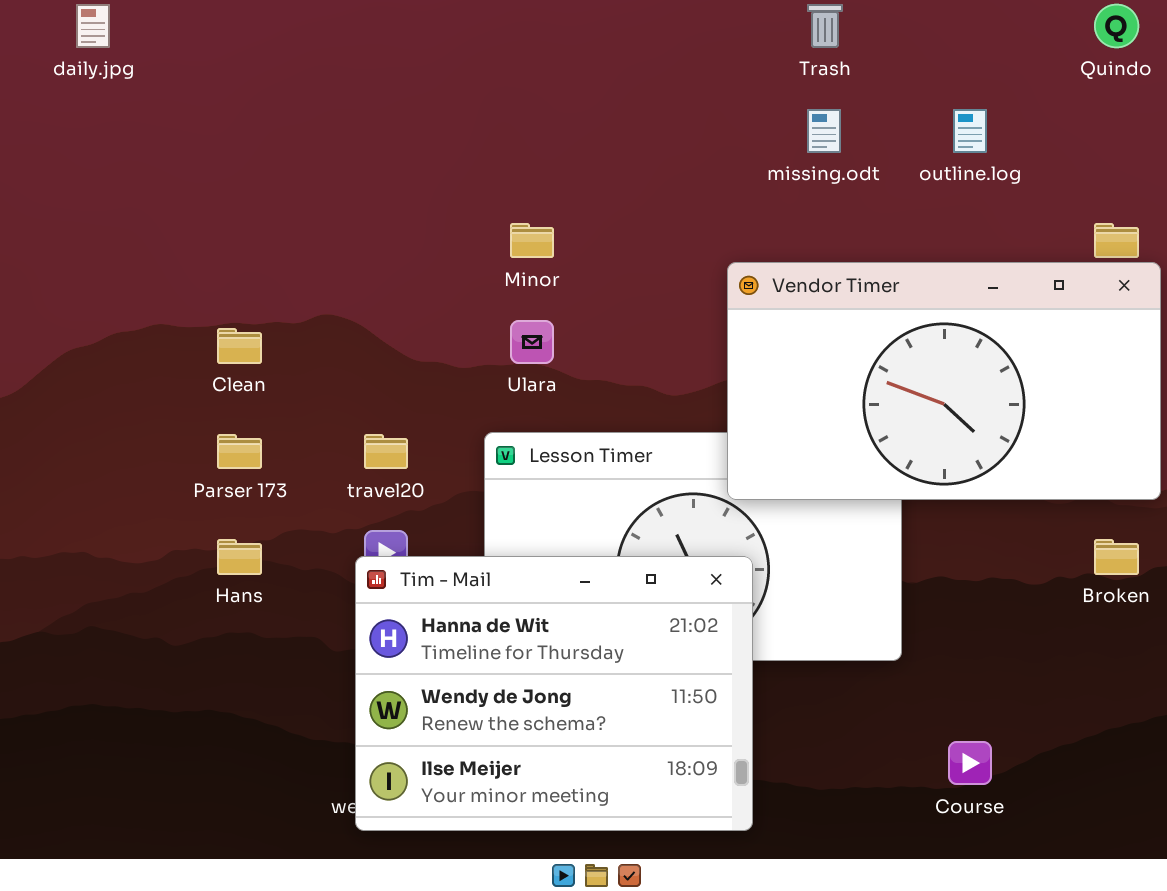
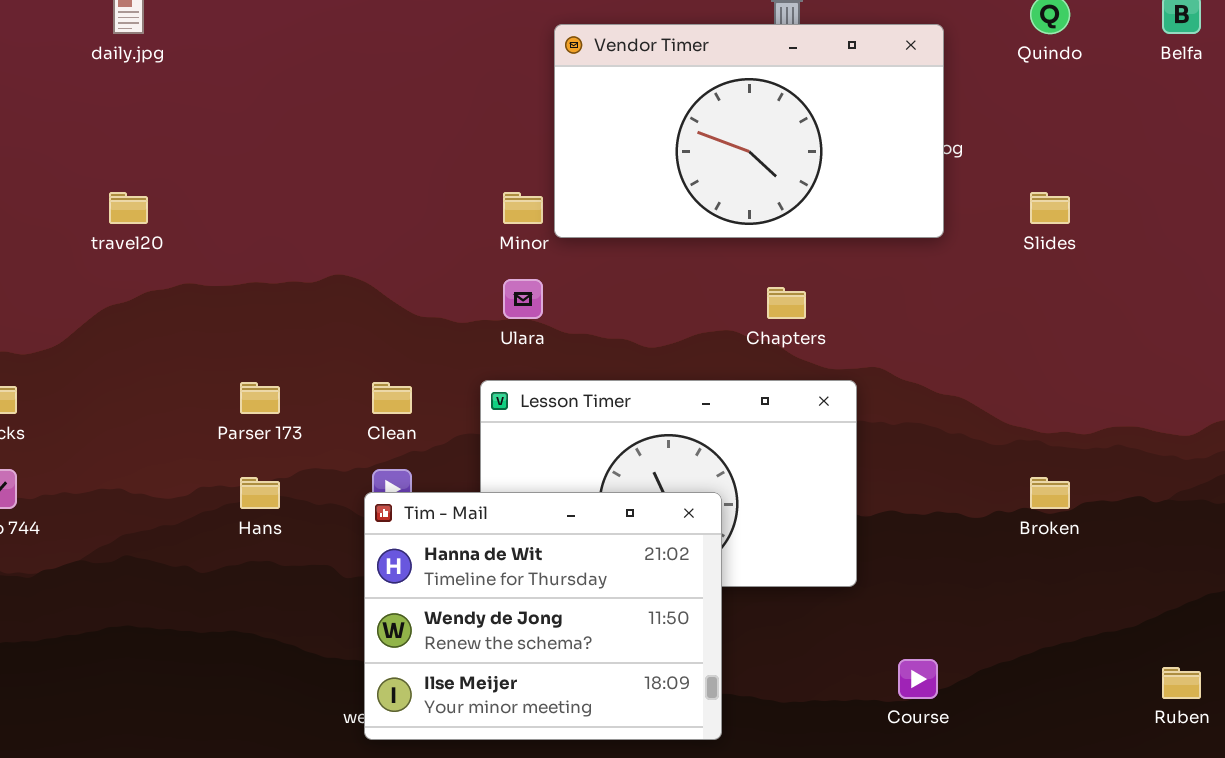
Vendor Timer: [727,262,1161,500] -> [554,24,944,238], moved
Clean: [217,328,262,364] -> [372,382,412,414], moved
travel20: [364,434,408,469] -> [109,192,148,224], moved

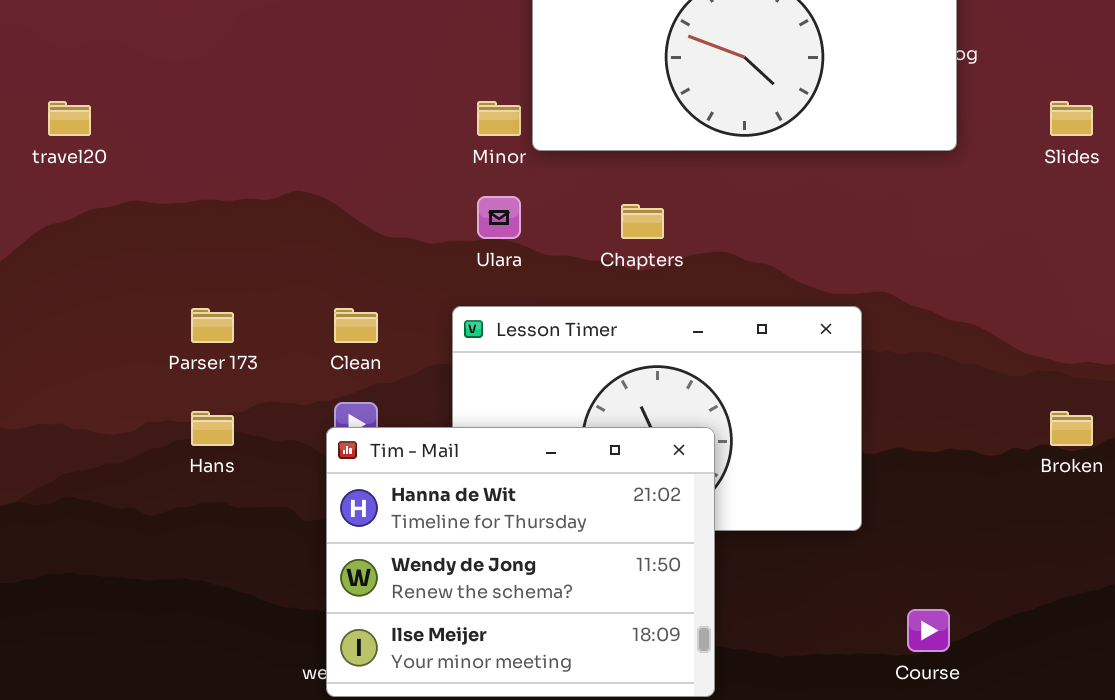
Chapters: [767,287,806,319] -> [621,204,664,239], moved

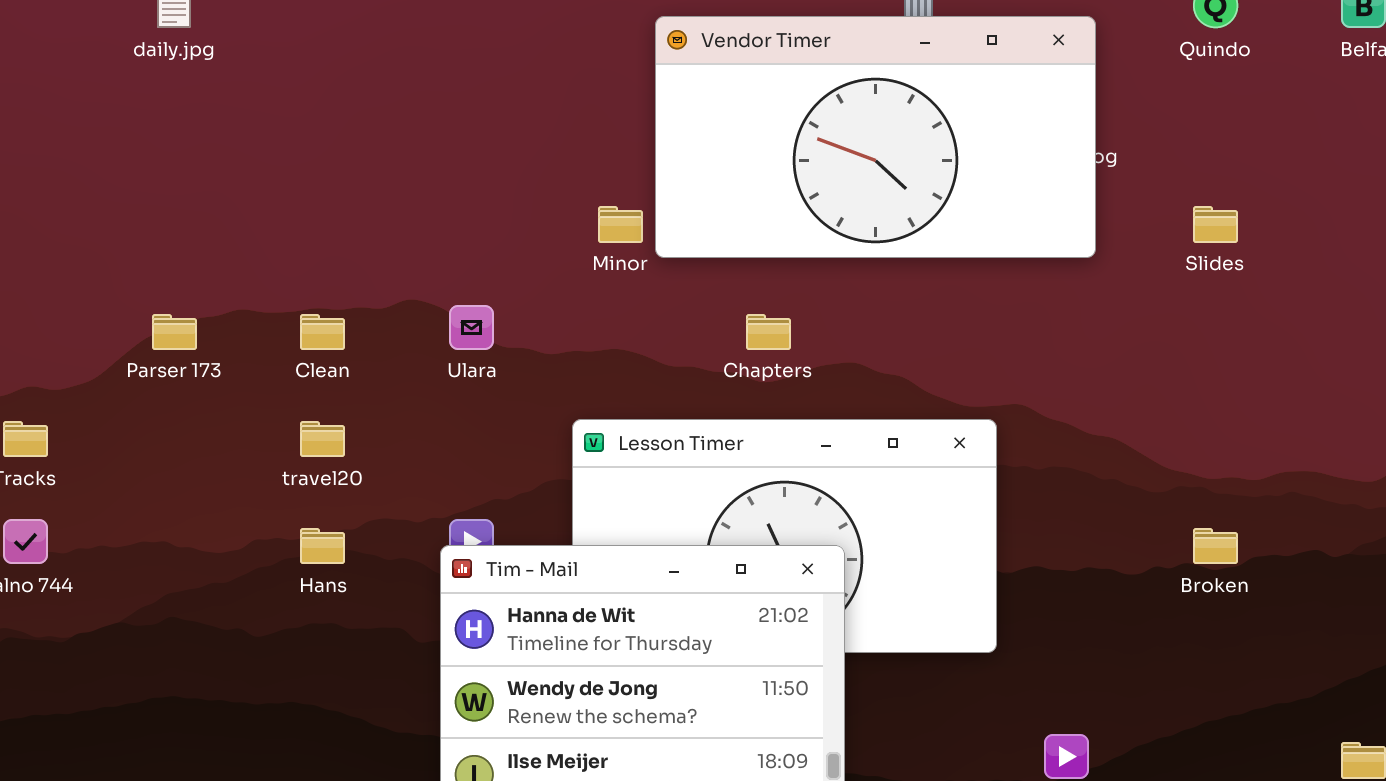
travel20: [48,101,91,136] -> [300,421,345,457], moved
Ulara: [477,196,521,239] -> [449,305,494,350], moved
Parser 173: [191,308,234,343] -> [152,314,197,350], moved
Clean: [334,308,378,343] -> [300,314,345,350], moved

